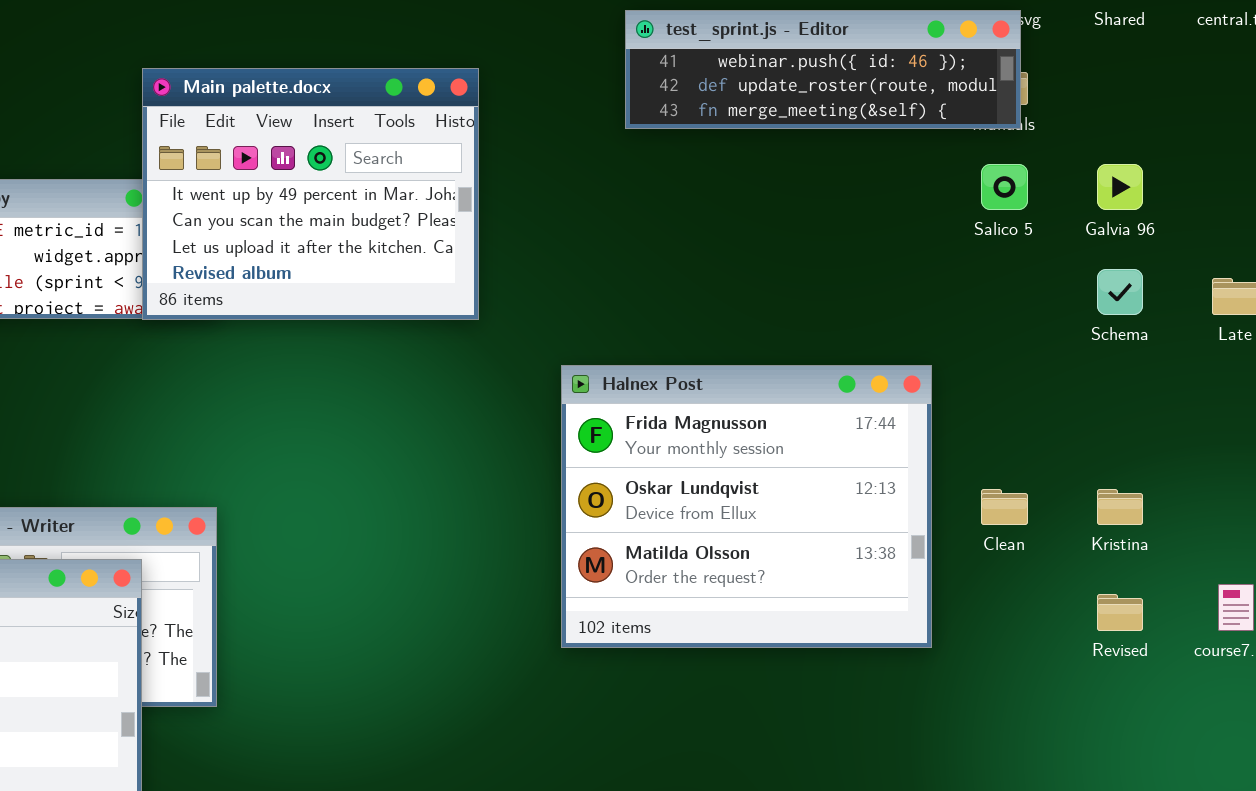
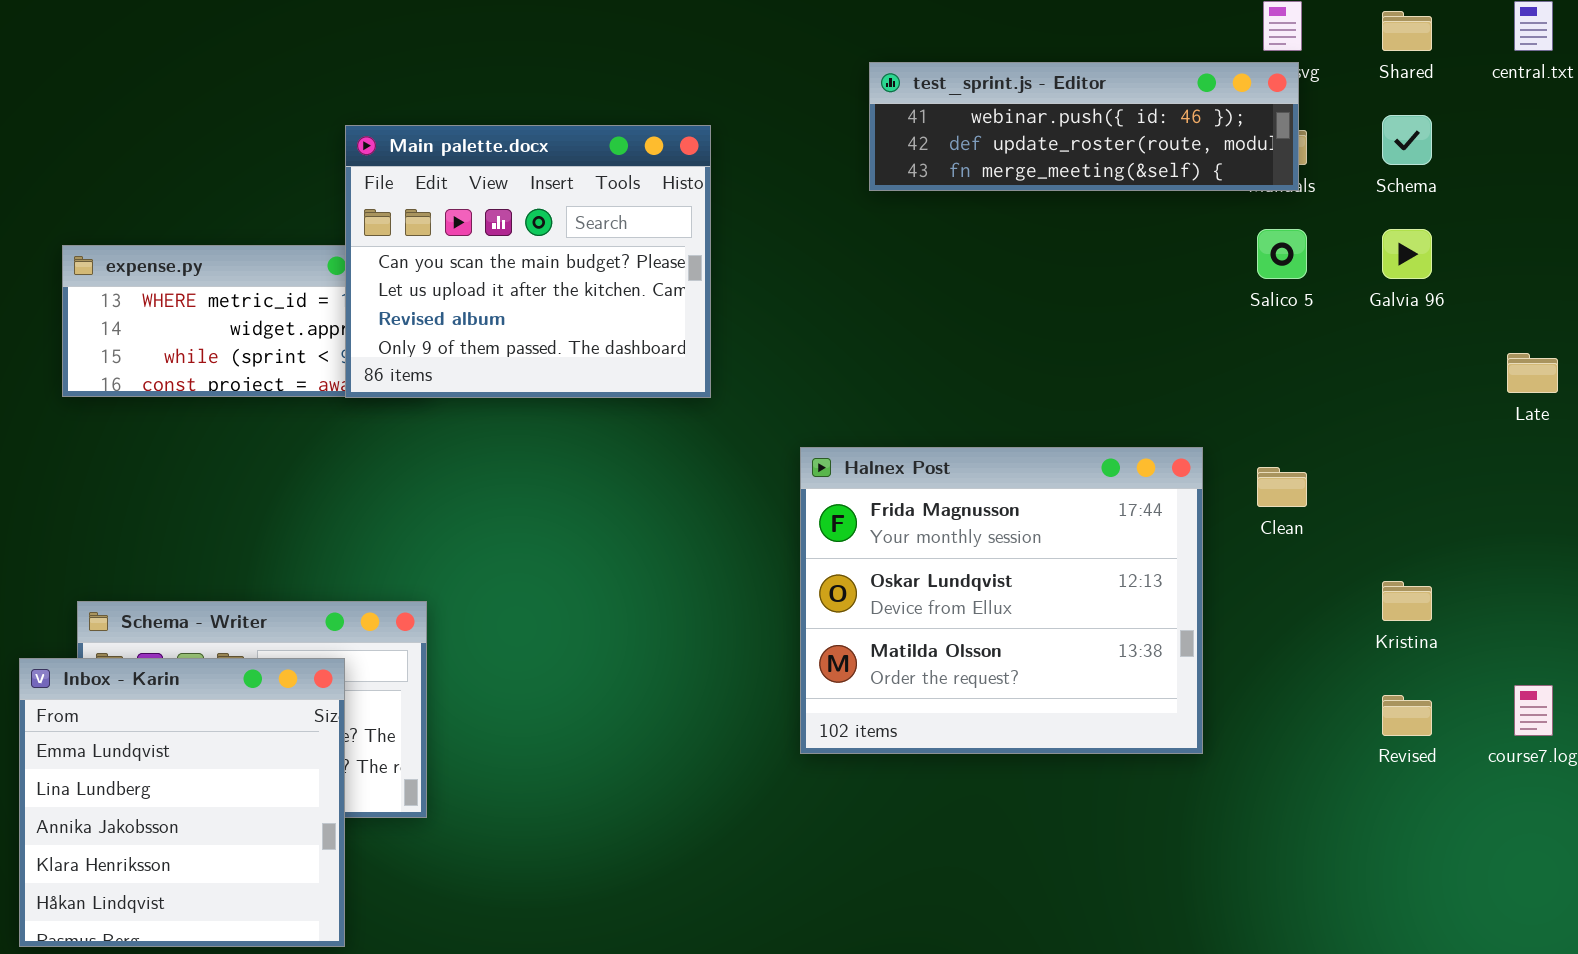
Main palette.docx: [142,68,479,320] -> [345,125,711,398], scrolled down 1 row
Schema: [1097,269,1143,315] -> [1382,115,1432,165], moved
Clean: [981,489,1028,525] -> [1257,467,1307,507], moved

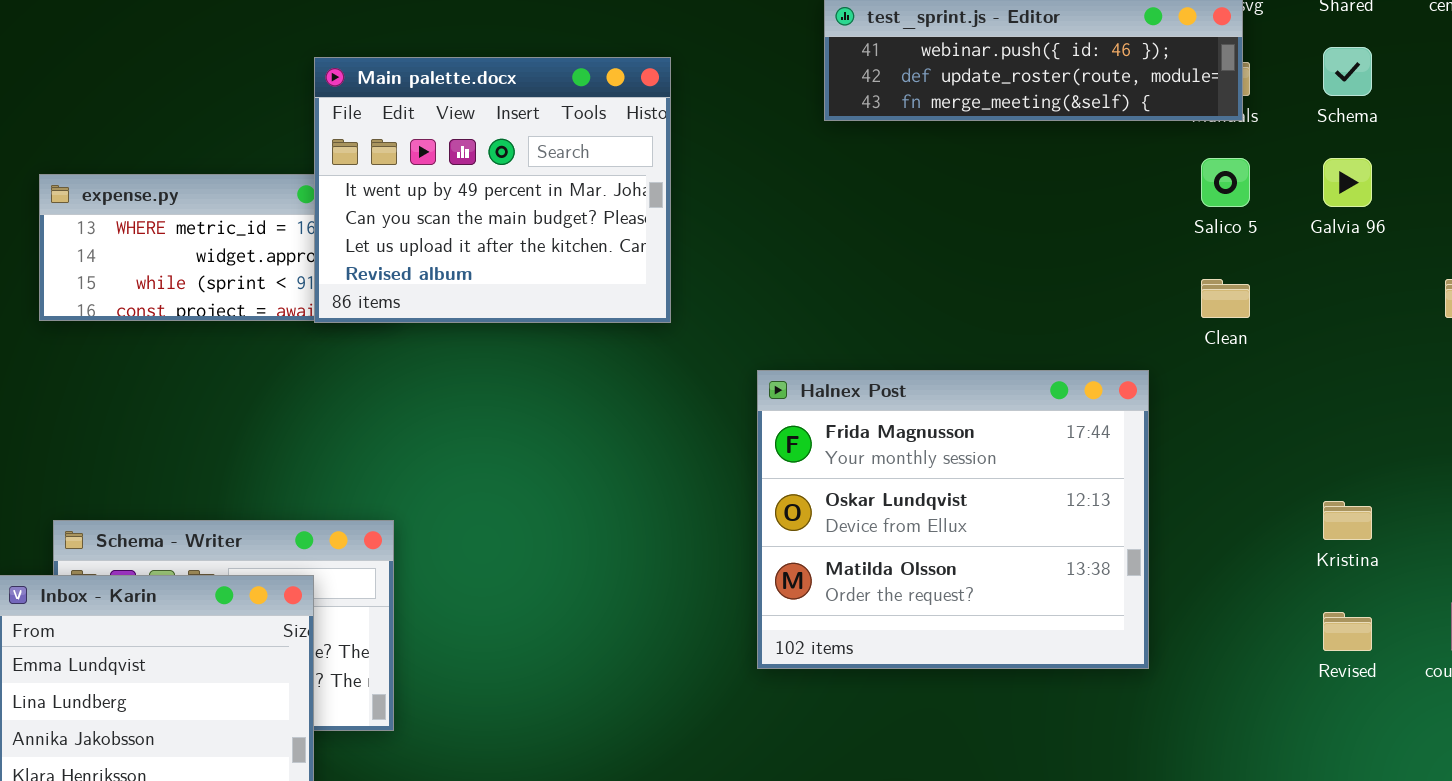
Main palette.docx: [345,125,711,398] -> [314,57,671,323], scrolled up 1 row
Clean: [1257,467,1307,507] -> [1201,279,1250,318], moved

